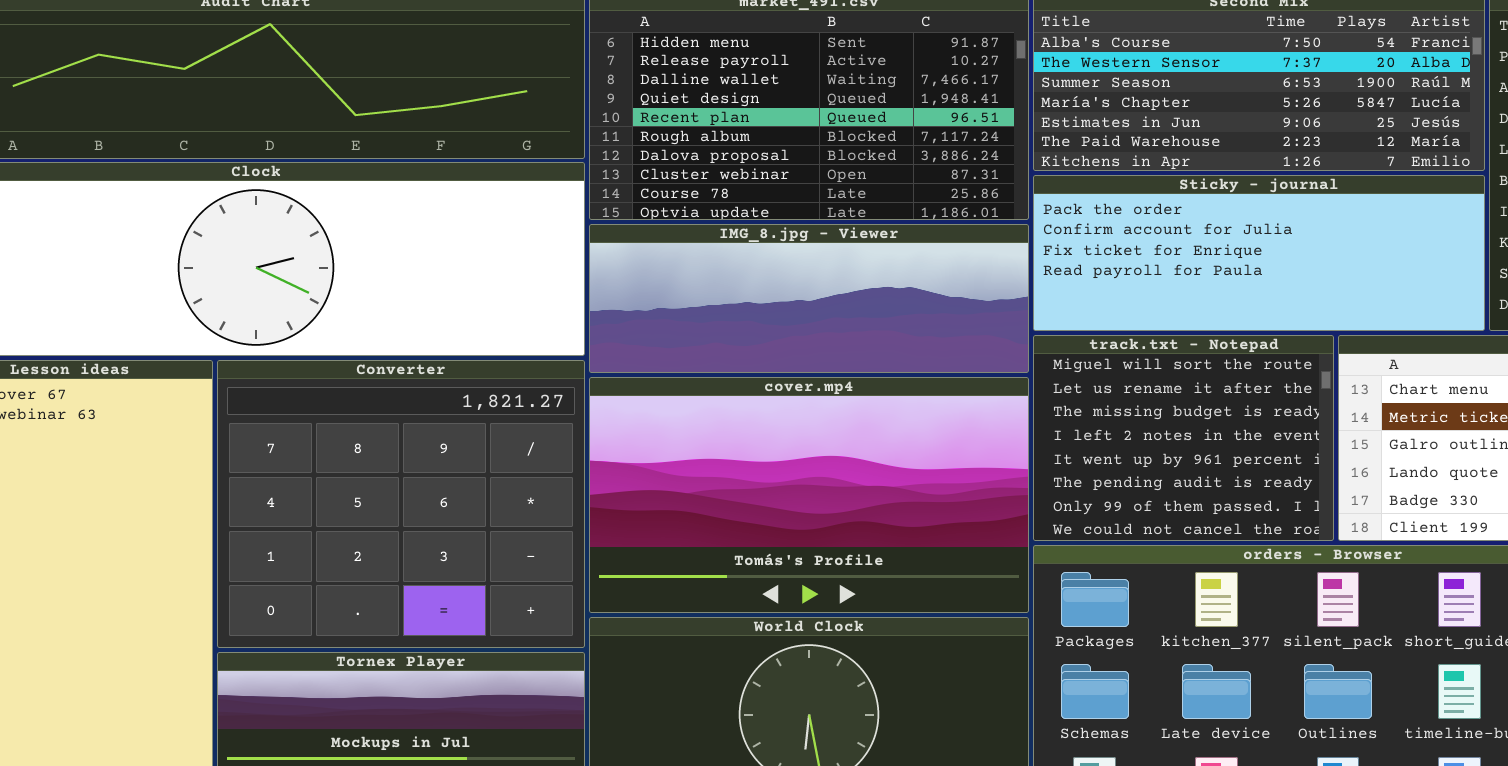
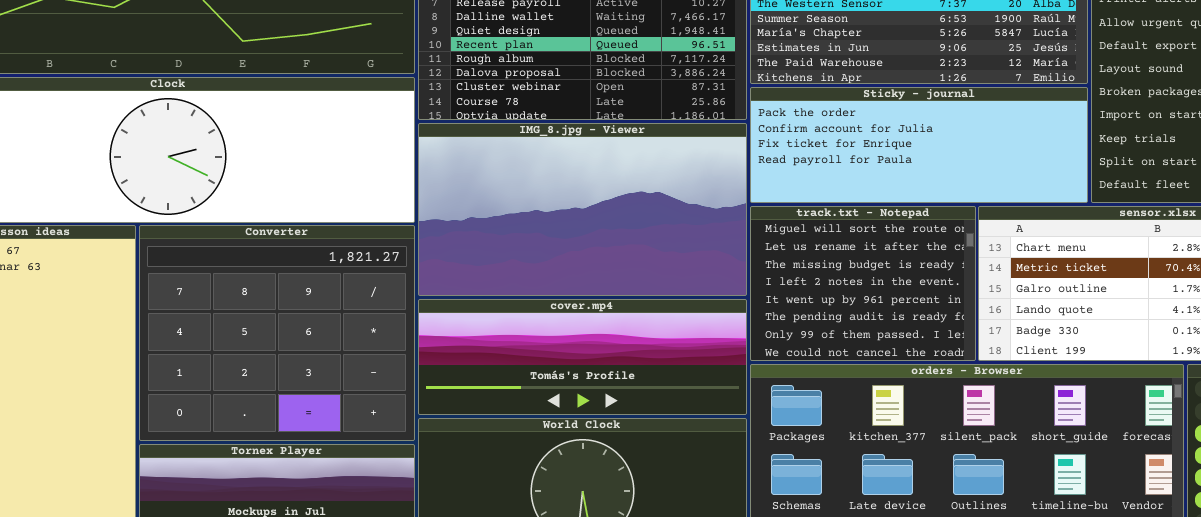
IMG_8.jpg - Viewer: [589,224,1029,373] -> [418,123,747,296], resized
cover.mp4: [589,377,1029,613] -> [418,299,747,415], resized

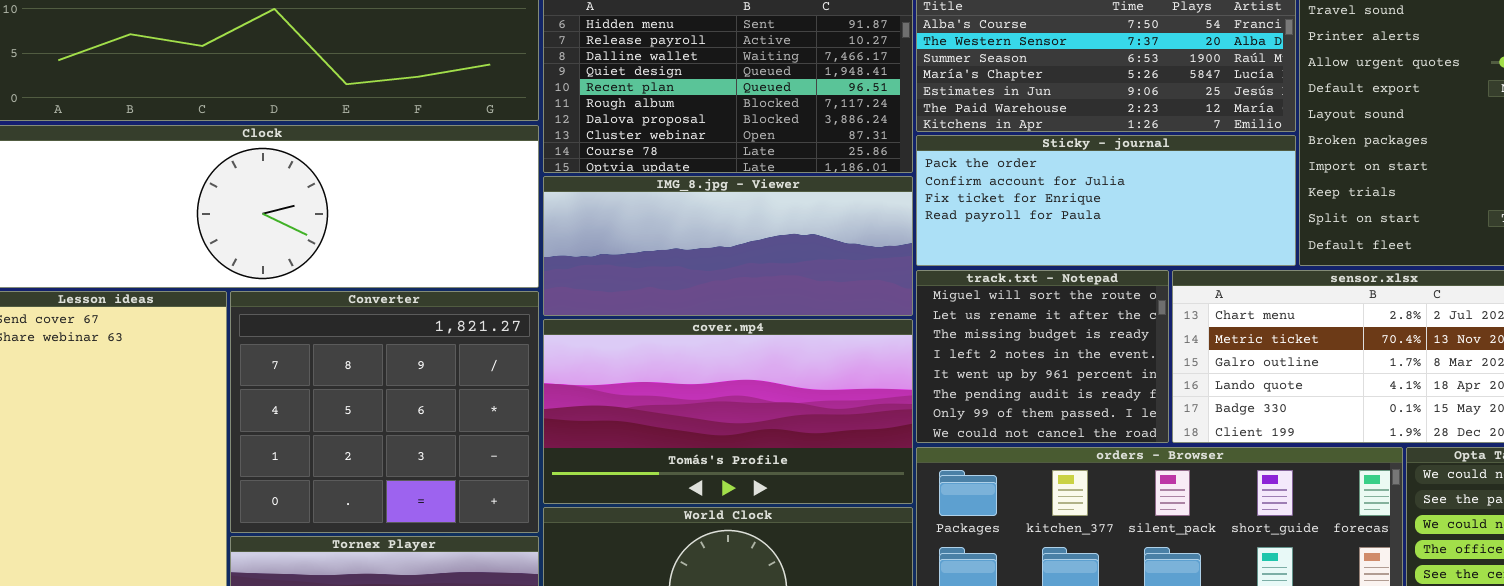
IMG_8.jpg - Viewer: [418,123,747,296] -> [543,176,913,316], resized
cover.mp4: [418,299,747,415] -> [543,319,913,504], resized

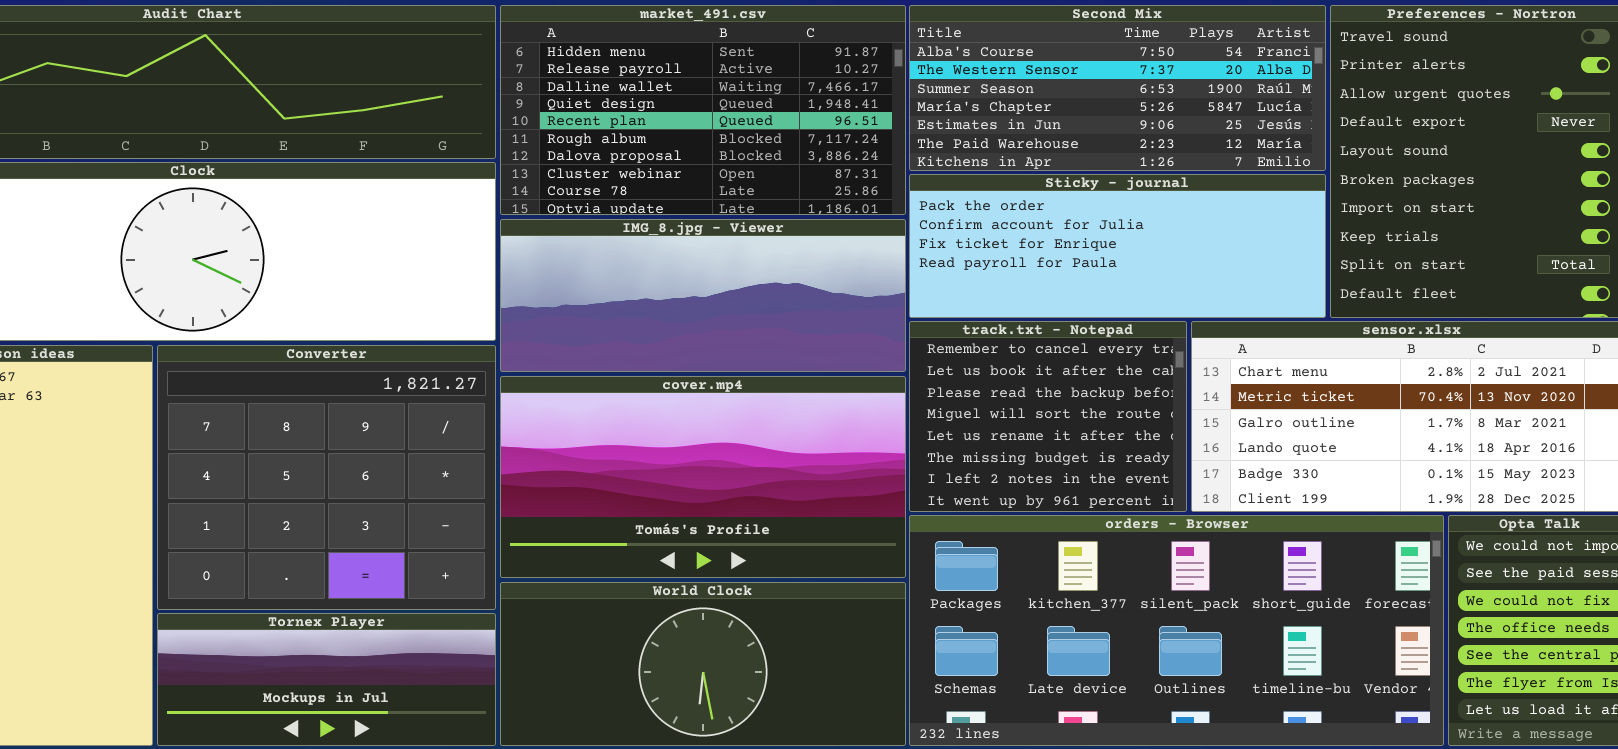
track.txt - Notepad: [916,270,1169,443] -> [909,321,1187,512], scrolled up 3 rows

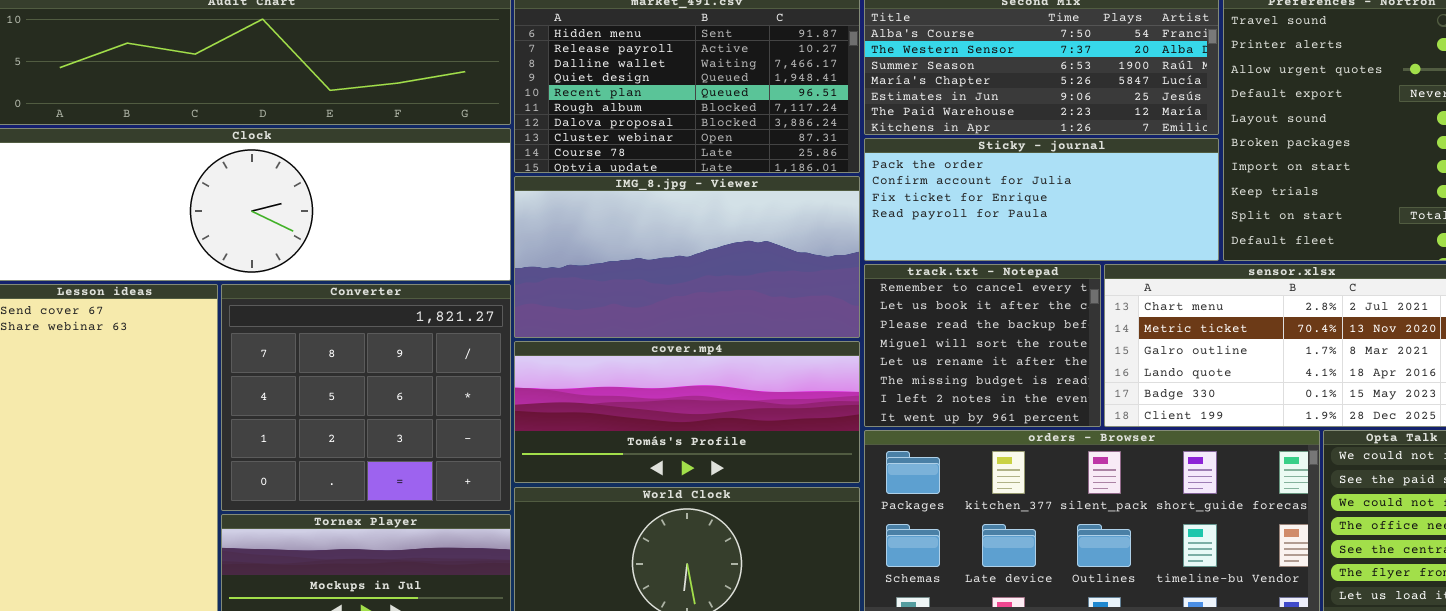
IMG_8.jpg - Viewer: [500,219,906,372] -> [514,176,860,338], resized
cover.mp4: [500,376,906,578] -> [514,341,860,483], resized

